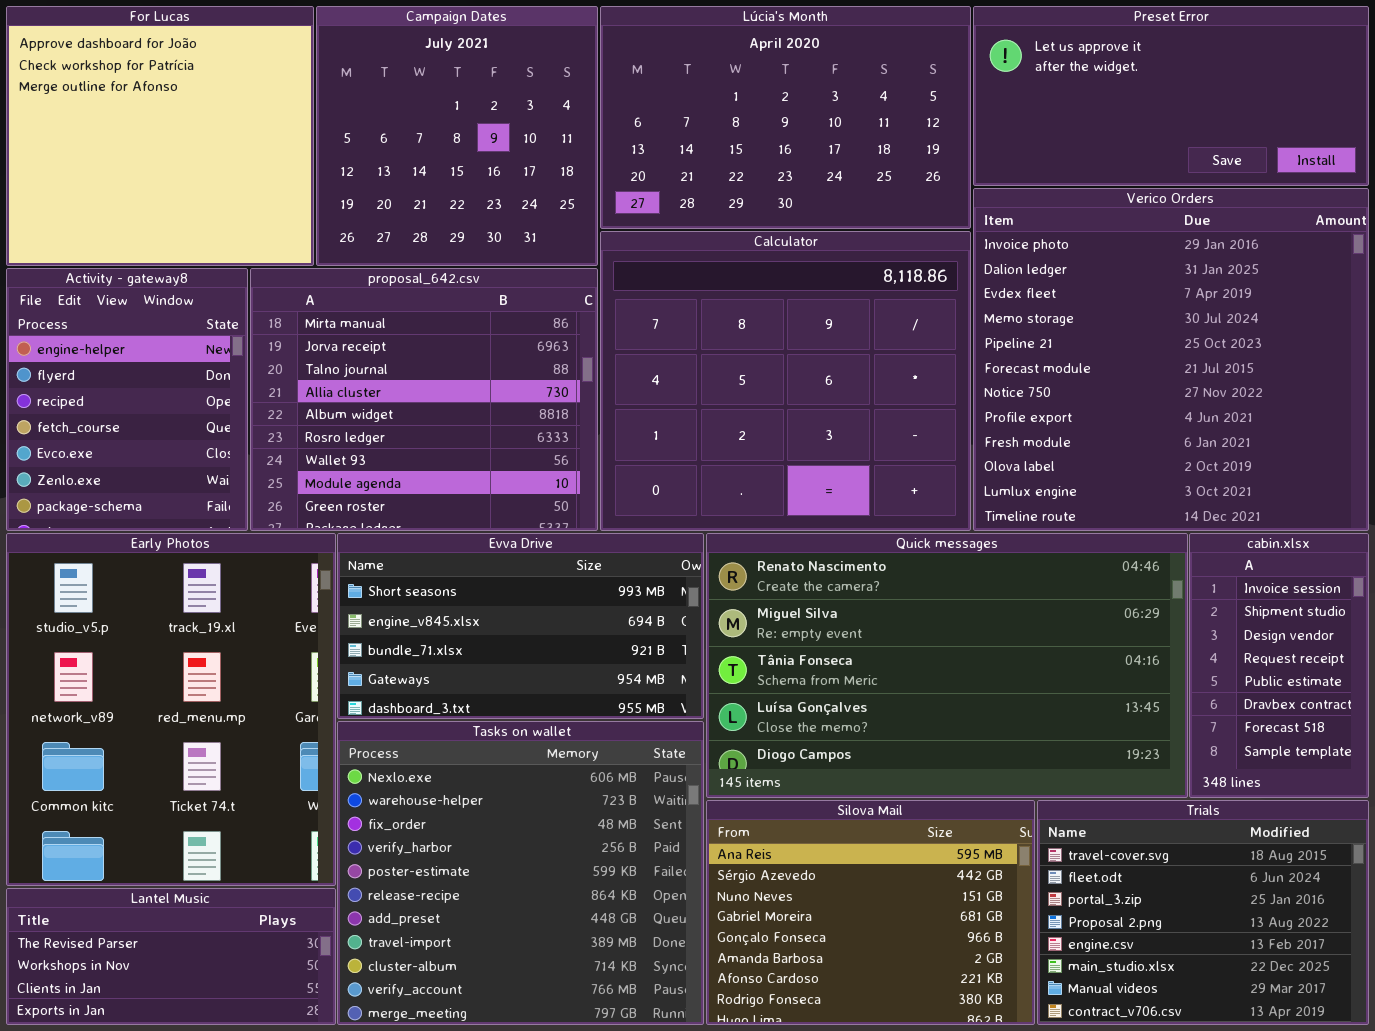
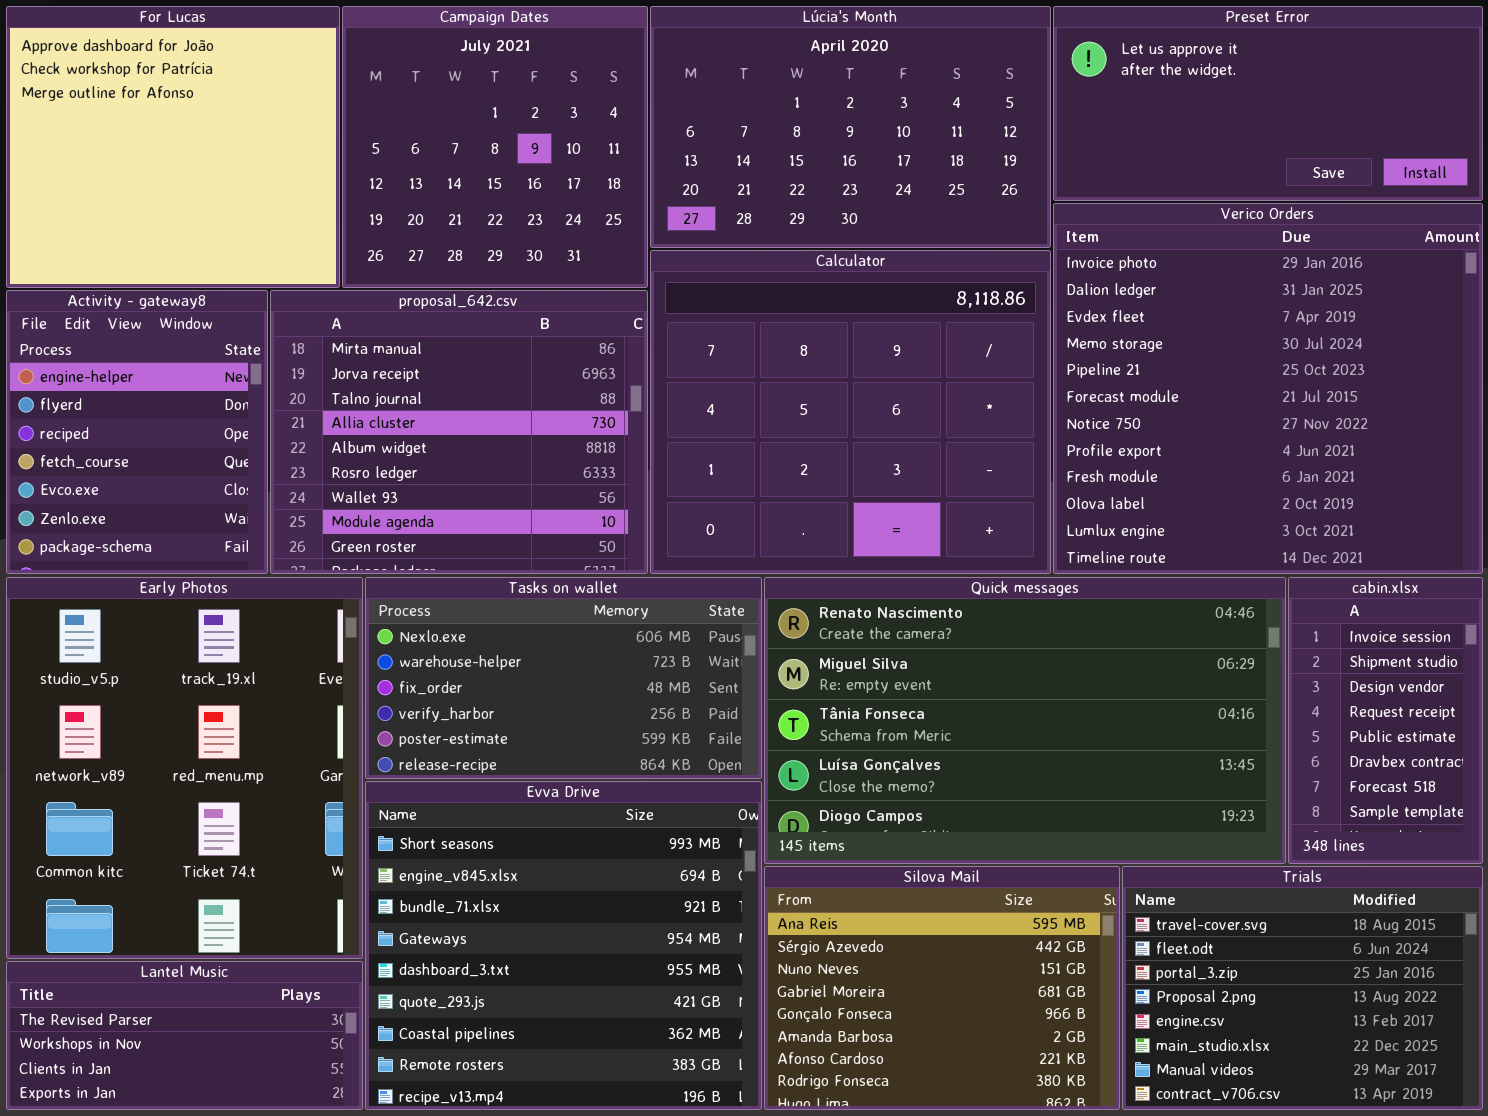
Evva Drive: [337,533,704,719] -> [365,781,762,1110], moved, resized
Tasks on wallet: [337,721,704,1025] -> [365,577,762,779], moved, resized

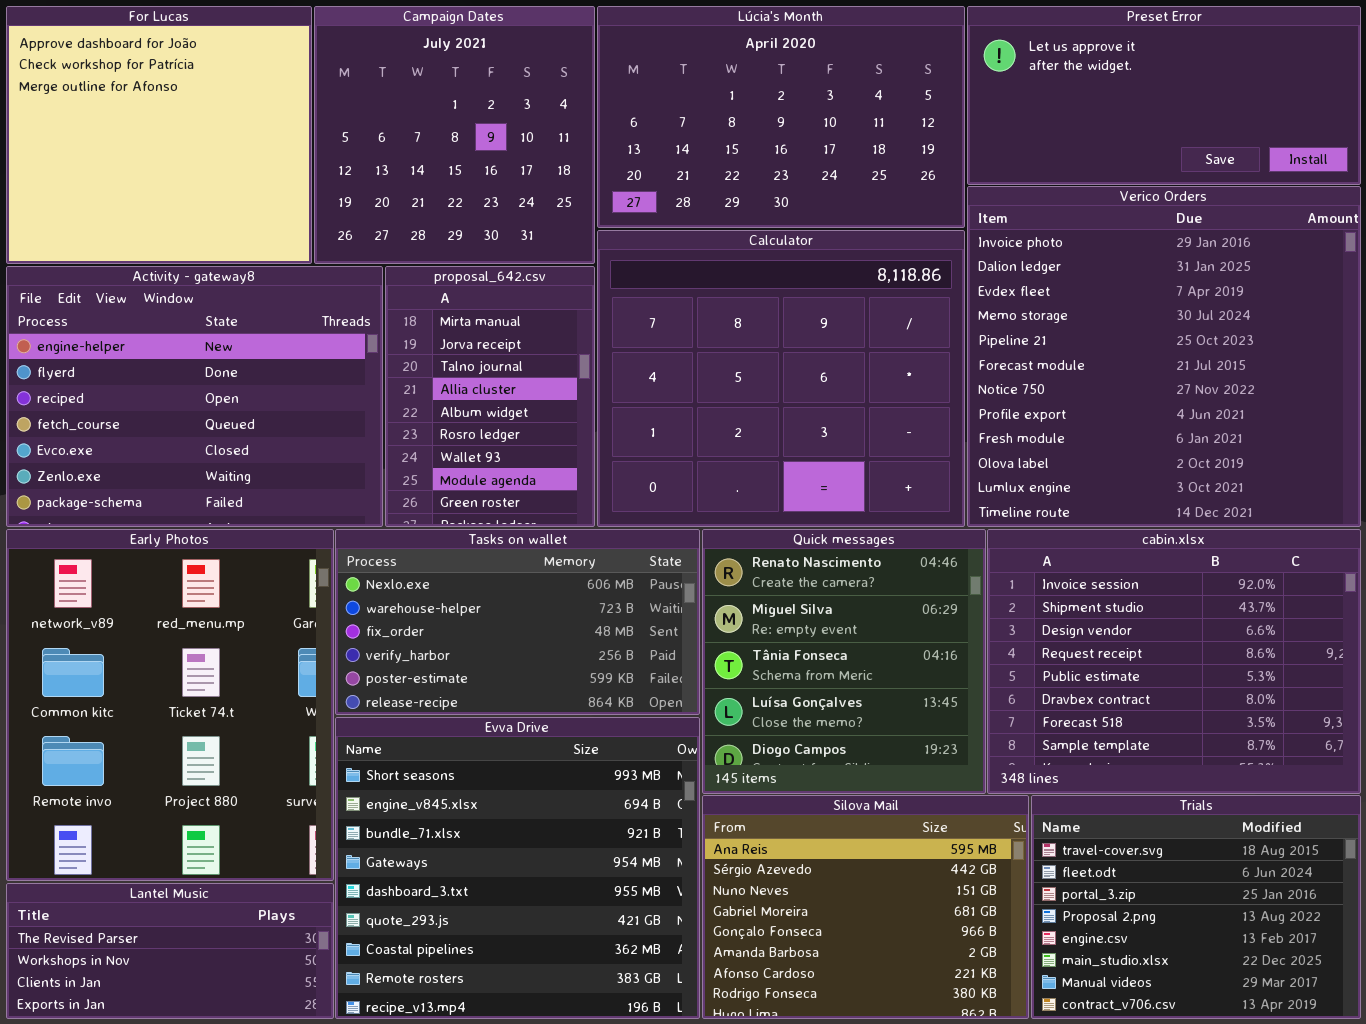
Activity - gateway8: [6,290,268,574] -> [6,266,383,527], resized
proposal_642.csv: [270,290,648,574] -> [385,266,595,527], resized
Early Photos: [6,577,363,959] -> [6,529,334,881], scrolled down 1 row
Quick messages: [764,577,1286,864] -> [702,529,986,794], resized
cabin.xlsx: [1288,577,1483,864] -> [987,529,1361,794], resized

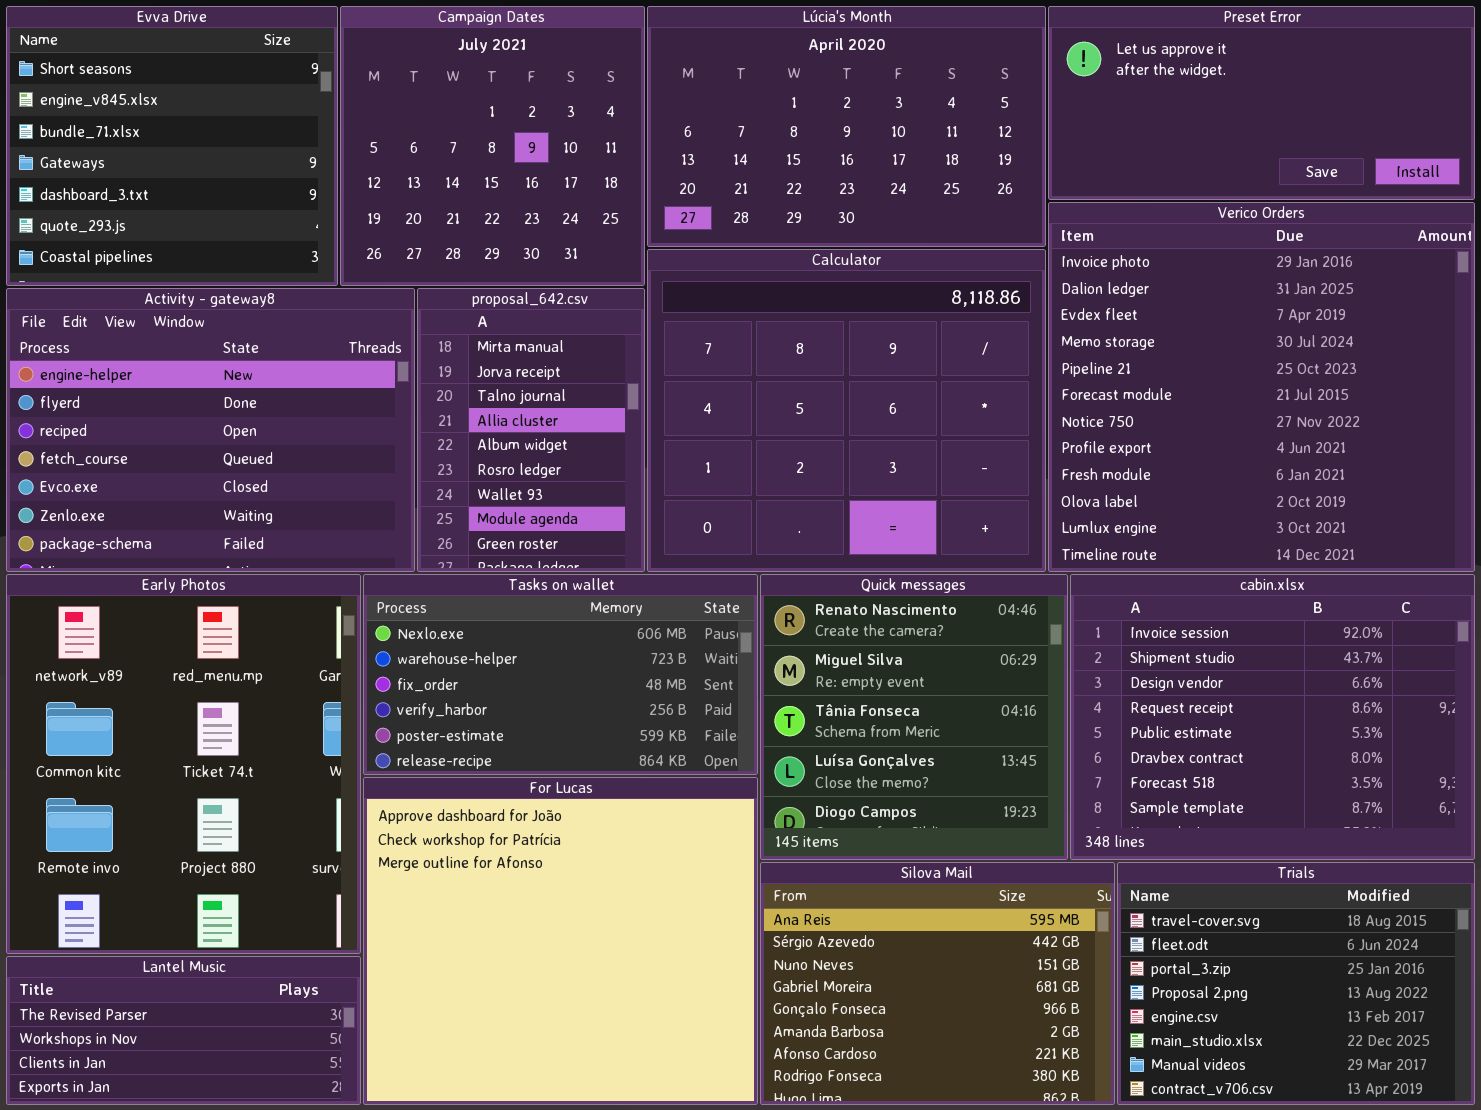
For Lucas: [6,6,312,264] -> [363,777,758,1105], moved, resized
Evva Drive: [335,717,700,1019] -> [6,6,338,286], moved, resized

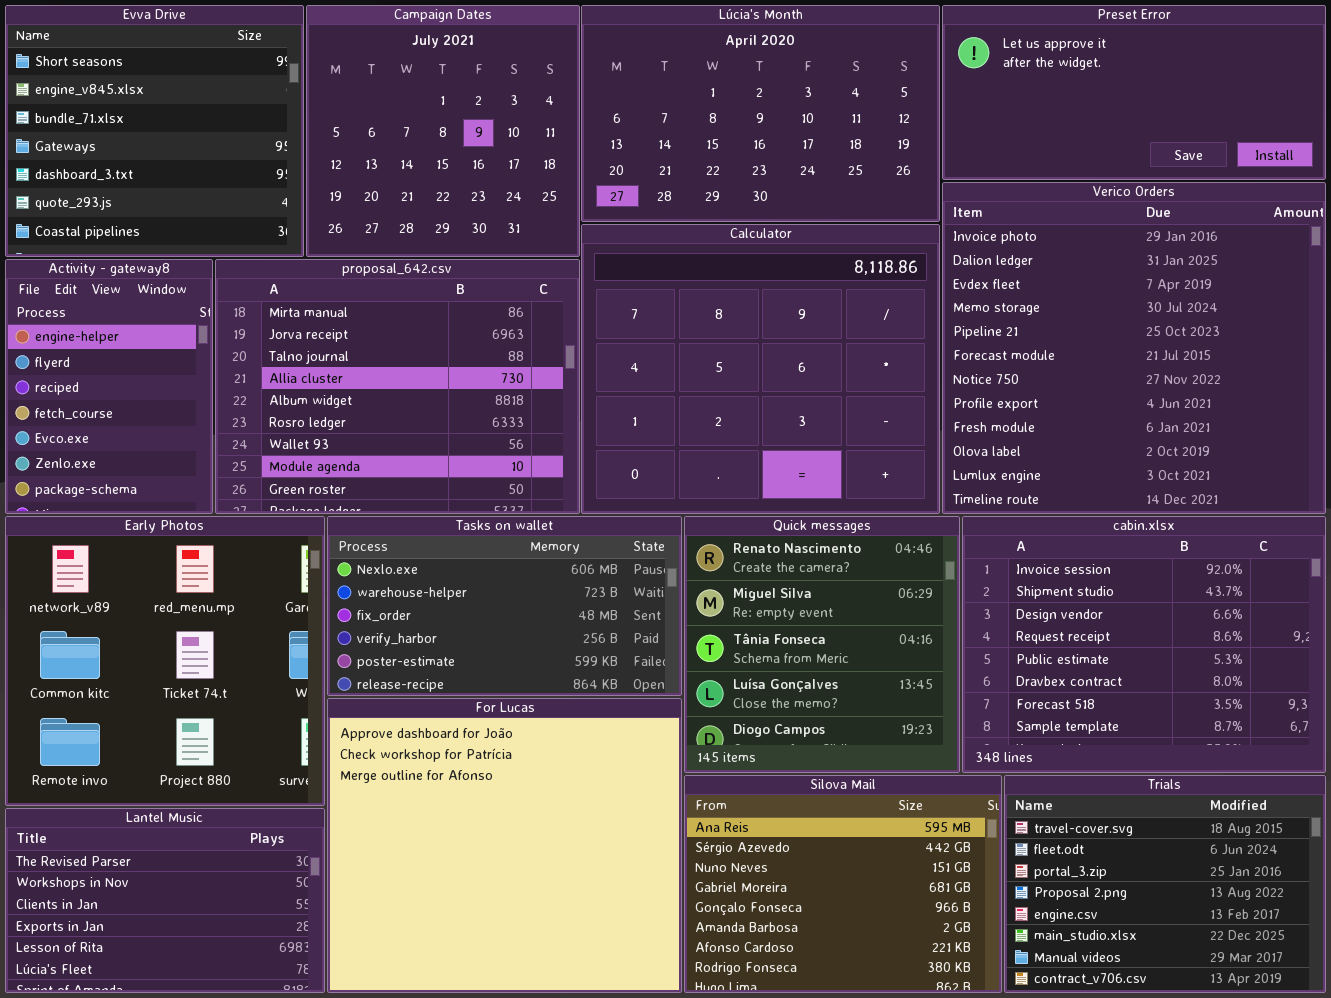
Activity - gateway8: [6,288,415,572] -> [5,259,213,514], resized
proposal_642.csv: [417,288,645,572] -> [215,259,580,514], resized
Early Photos: [6,574,361,954] -> [5,516,325,806], resized
Lantel Music: [6,956,361,1105] -> [5,808,325,993], resized

